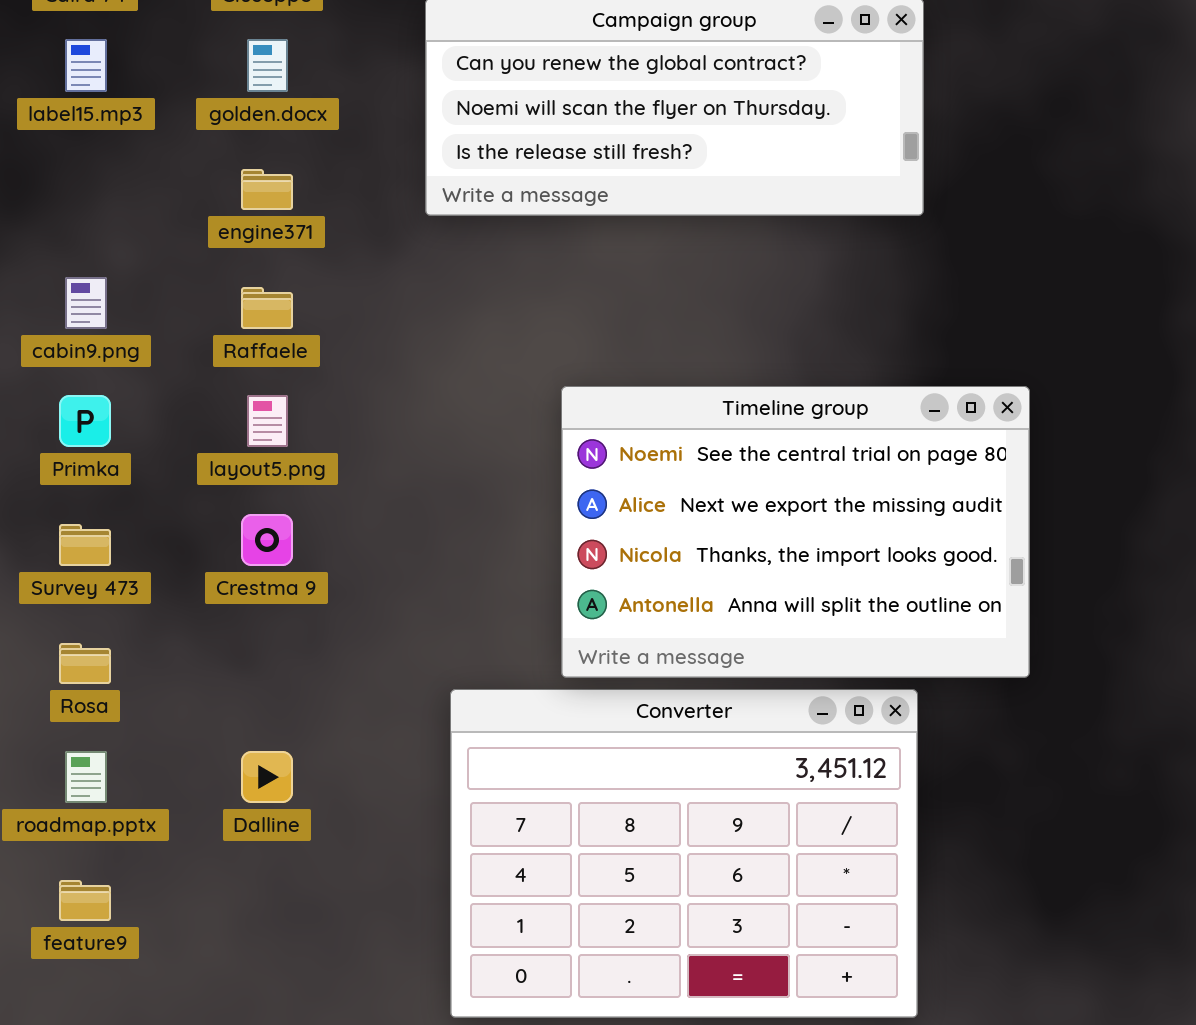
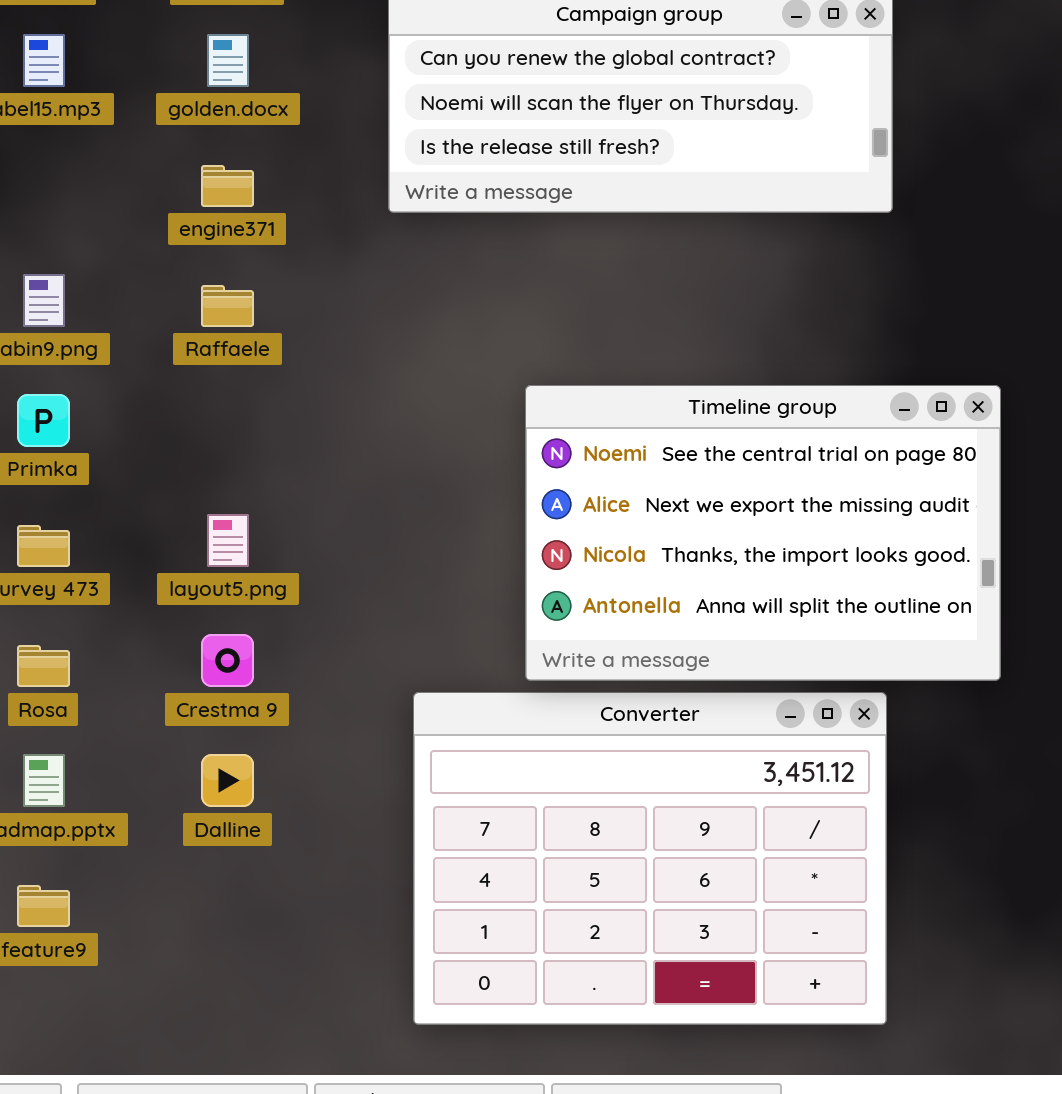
layout5.png: [247,395,288,447] -> [207,514,249,567], moved
Crestma 9: [241,514,293,566] -> [201,634,254,687], moved

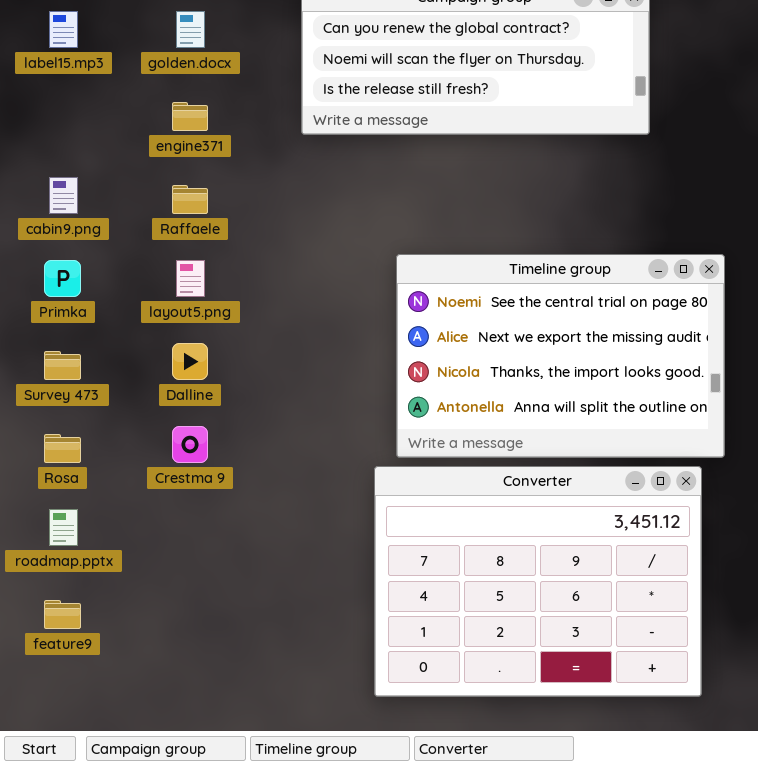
layout5.png: [207,514,249,567] -> [176,260,205,297], moved
Converter: [413,692,887,1025] -> [374,466,702,697], moved
Dalline: [201,754,254,807] -> [172,343,208,380], moved

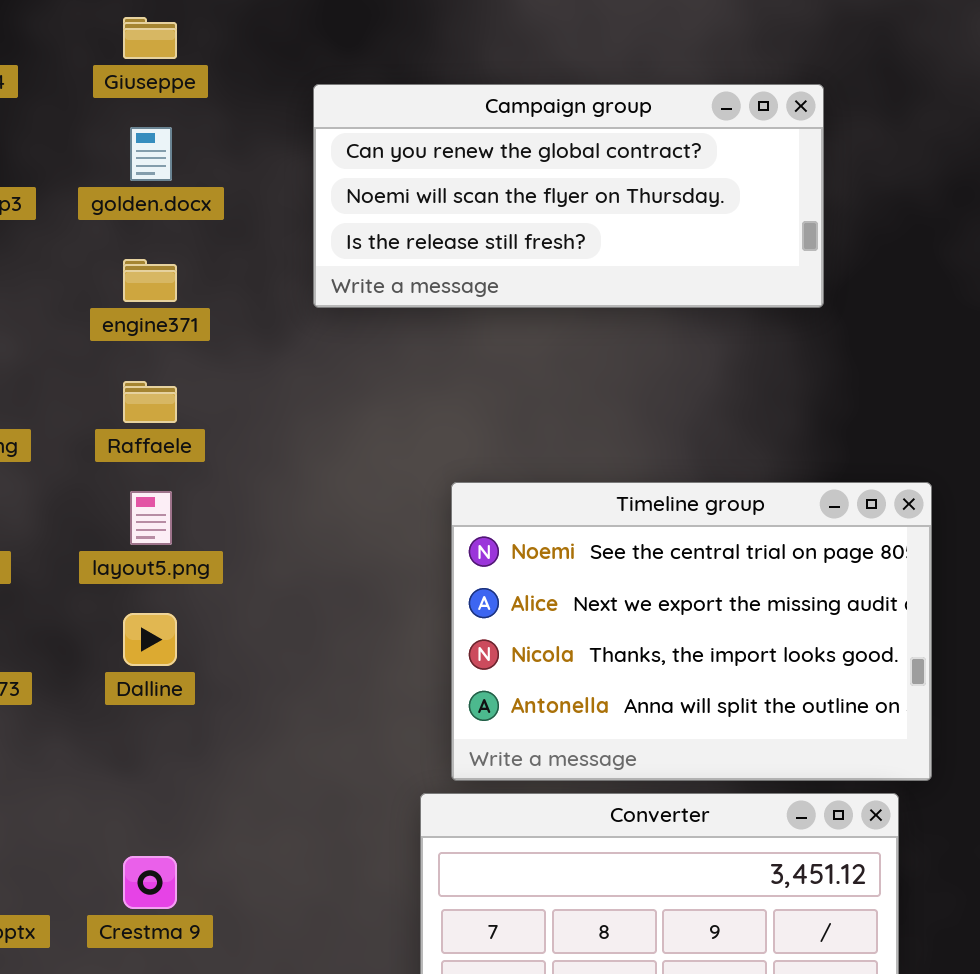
Crestma 9: [172,426,208,463] -> [123,856,177,909], moved

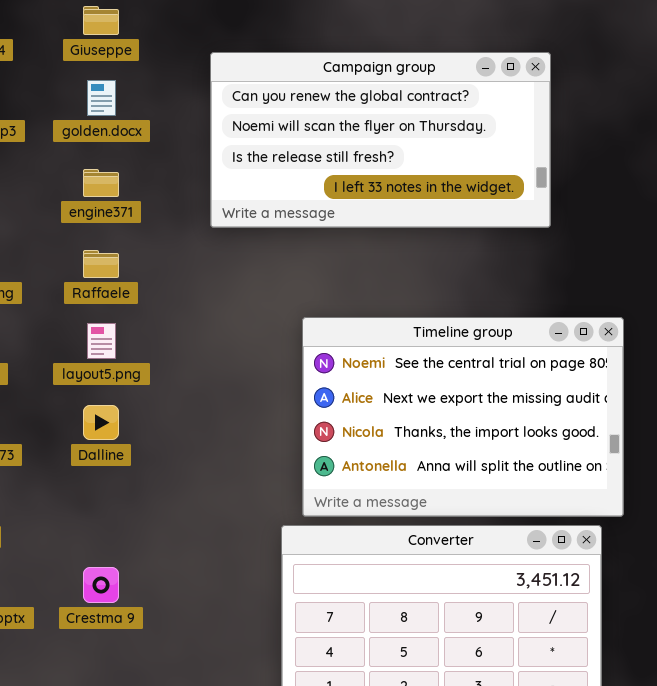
Campaign group: [313,84,824,308] -> [210,52,551,228], resized

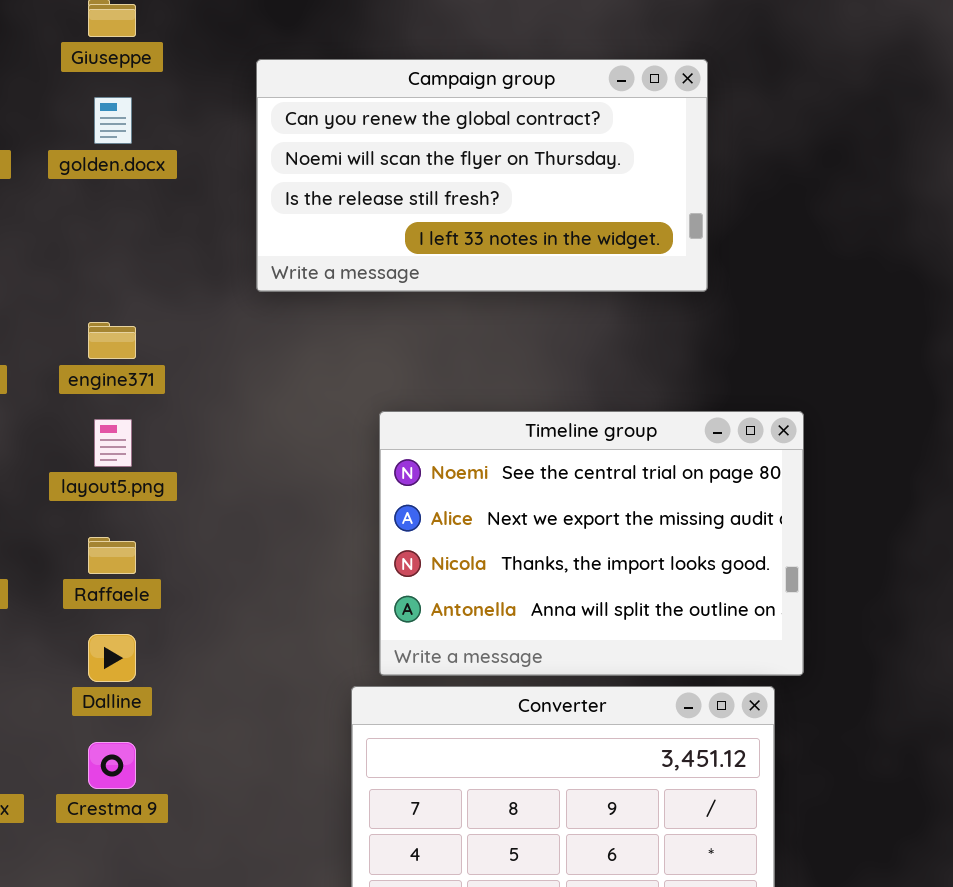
engine371: [83,169,119,197] -> [88,322,136,359], moved
Raffaele: [83,250,119,278] -> [88,537,136,574], moved
Dalline: [83,405,119,440] -> [88,634,136,682], moved

